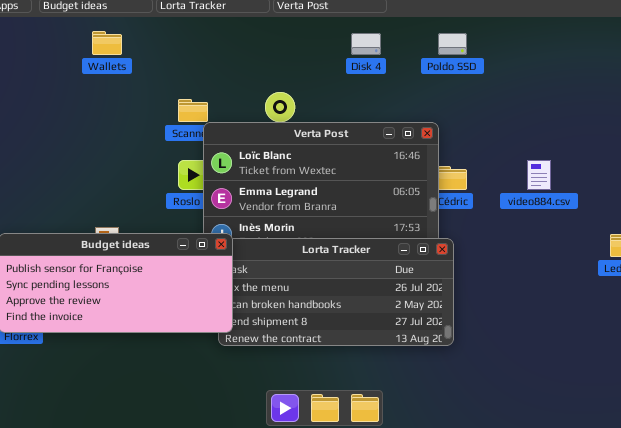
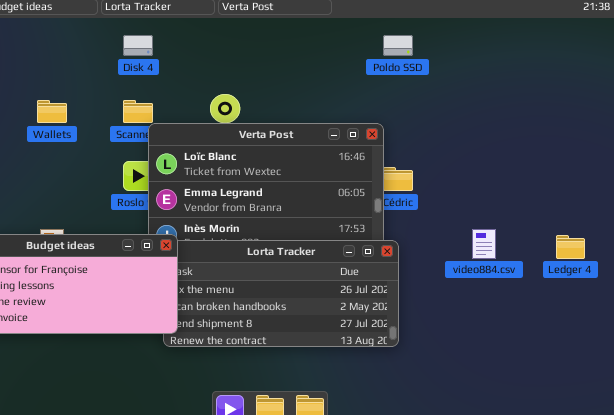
Wallets: [92,31,122,55] -> [37,100,67,123], moved
Disk 4: [351,33,381,55] -> [123,35,153,56], moved
video884.csv: [527,160,551,190] -> [472,229,496,259], moved

